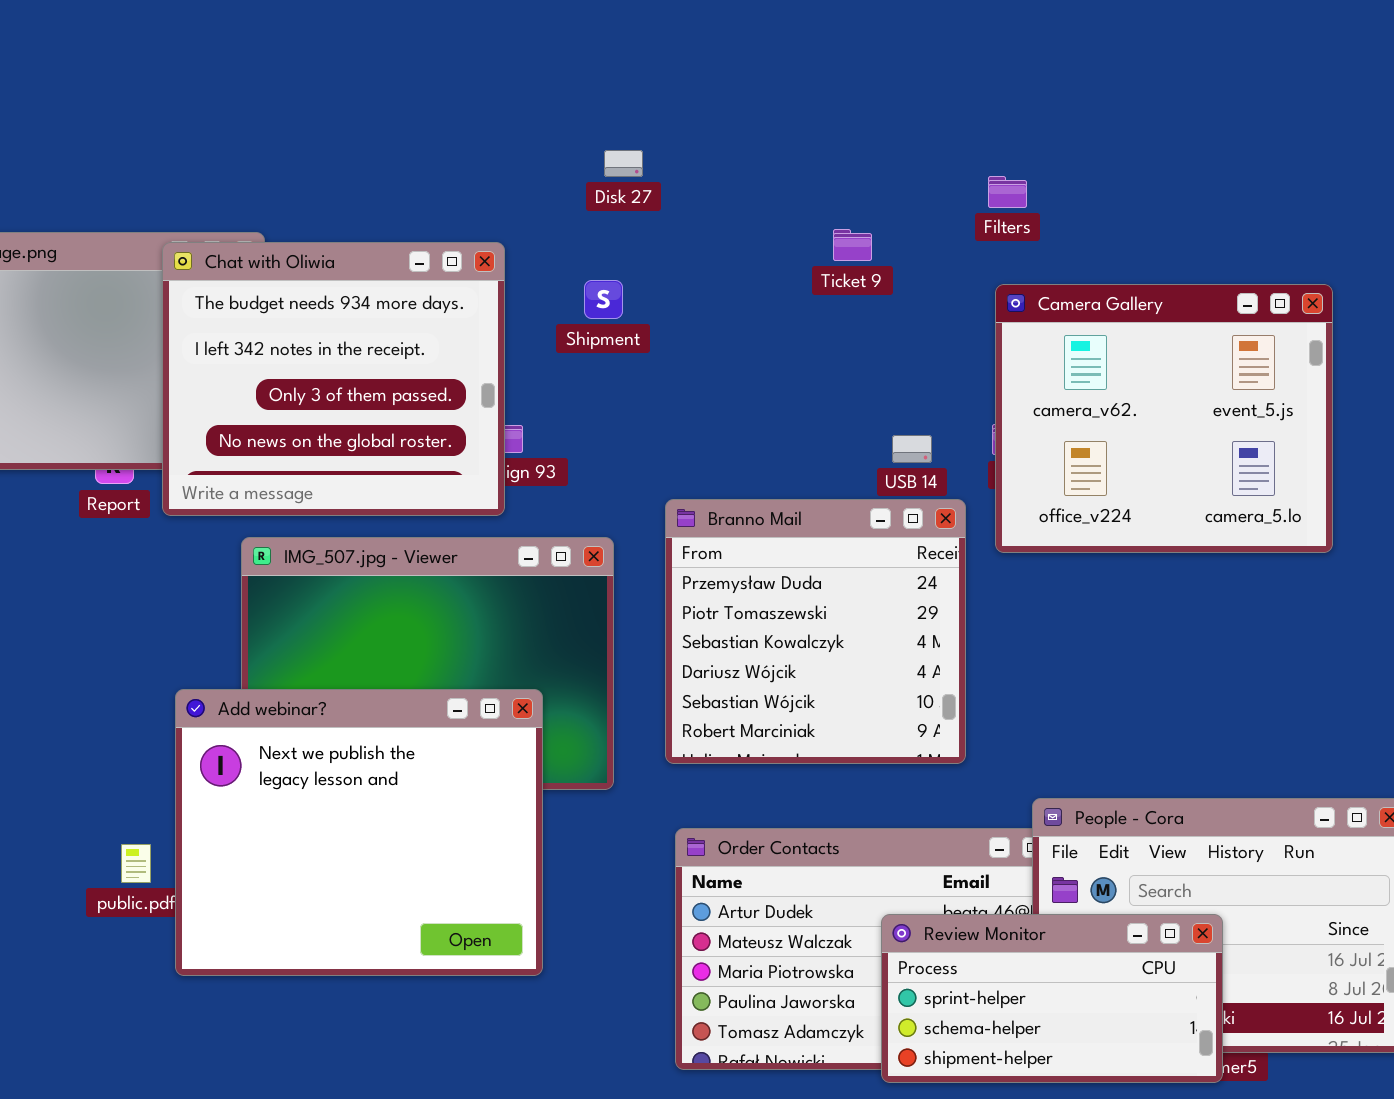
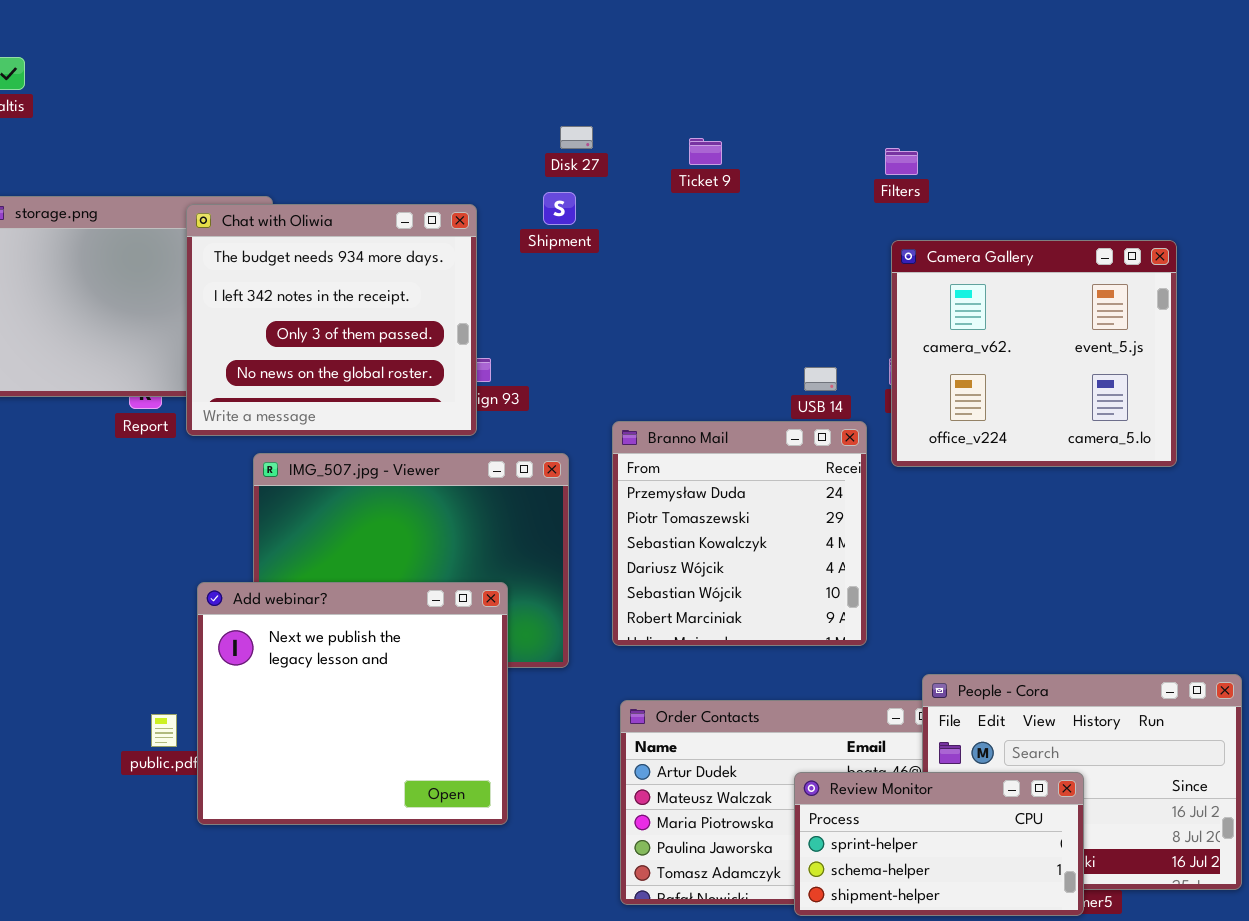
Ticket 9: [833,229,872,261] -> [689,138,722,165], moved
Shipment: [584,280,623,319] -> [543,192,576,225], moved

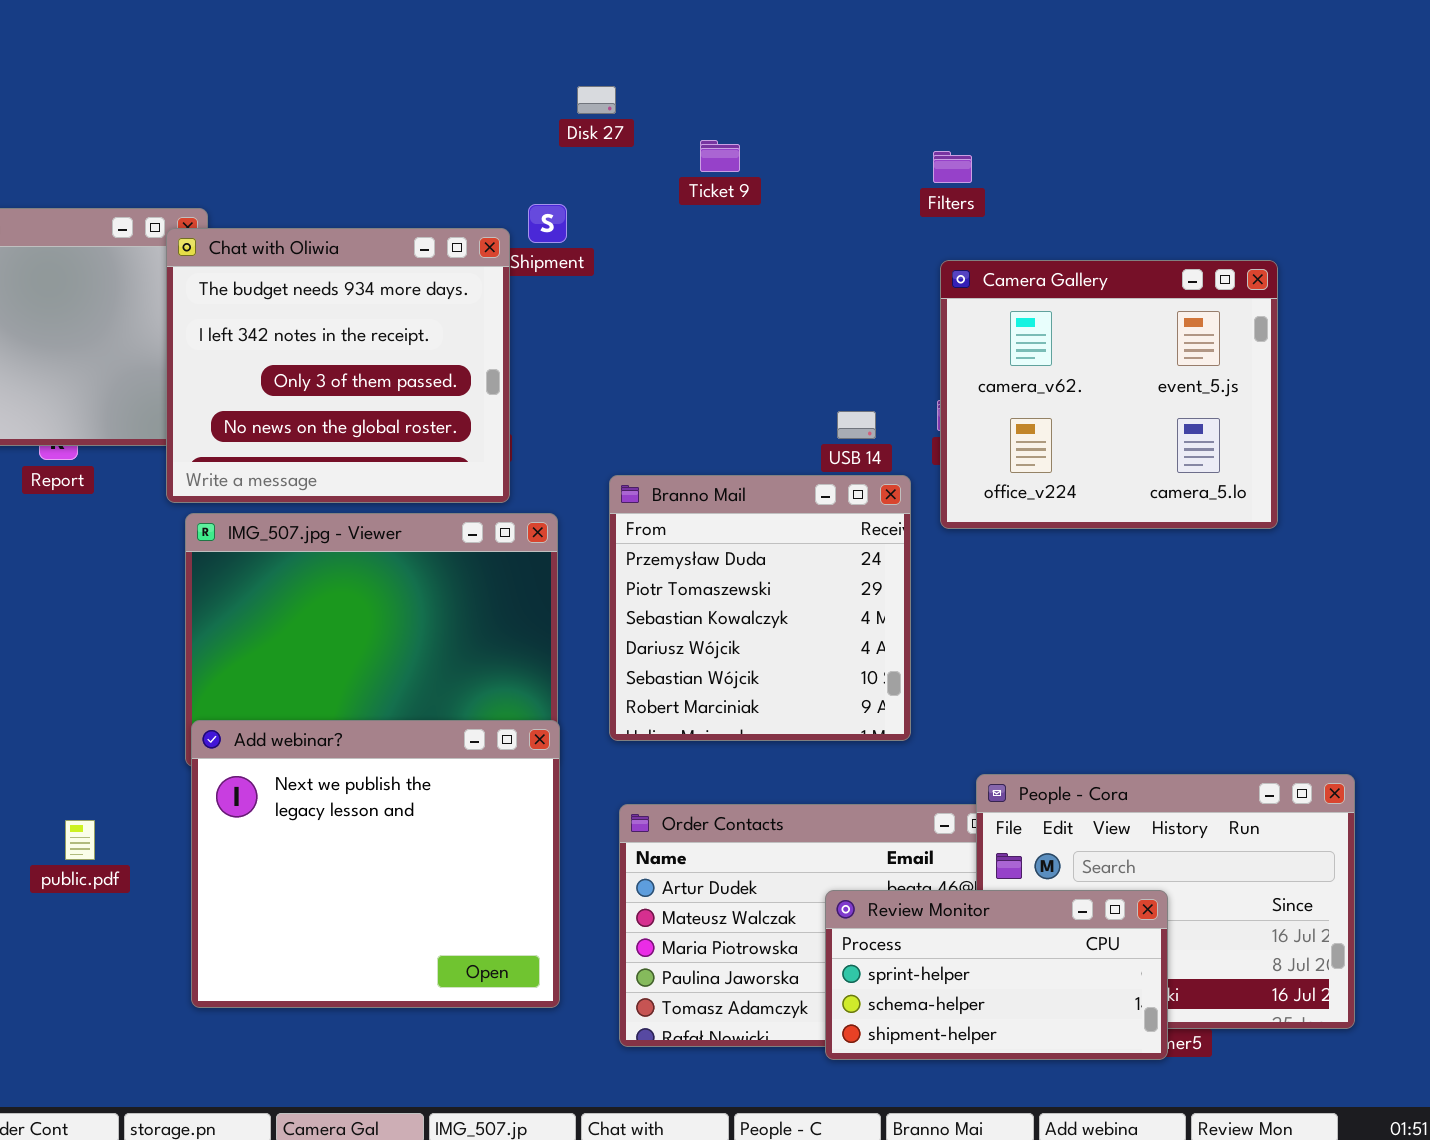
Disk 27: [560,126,593,149] -> [577,86,616,114], moved
Chat with Oliwia: [186,204,477,436] -> [166,228,510,503], moved
Add webinar?: [197,582,508,825] -> [191,720,560,1008], moved

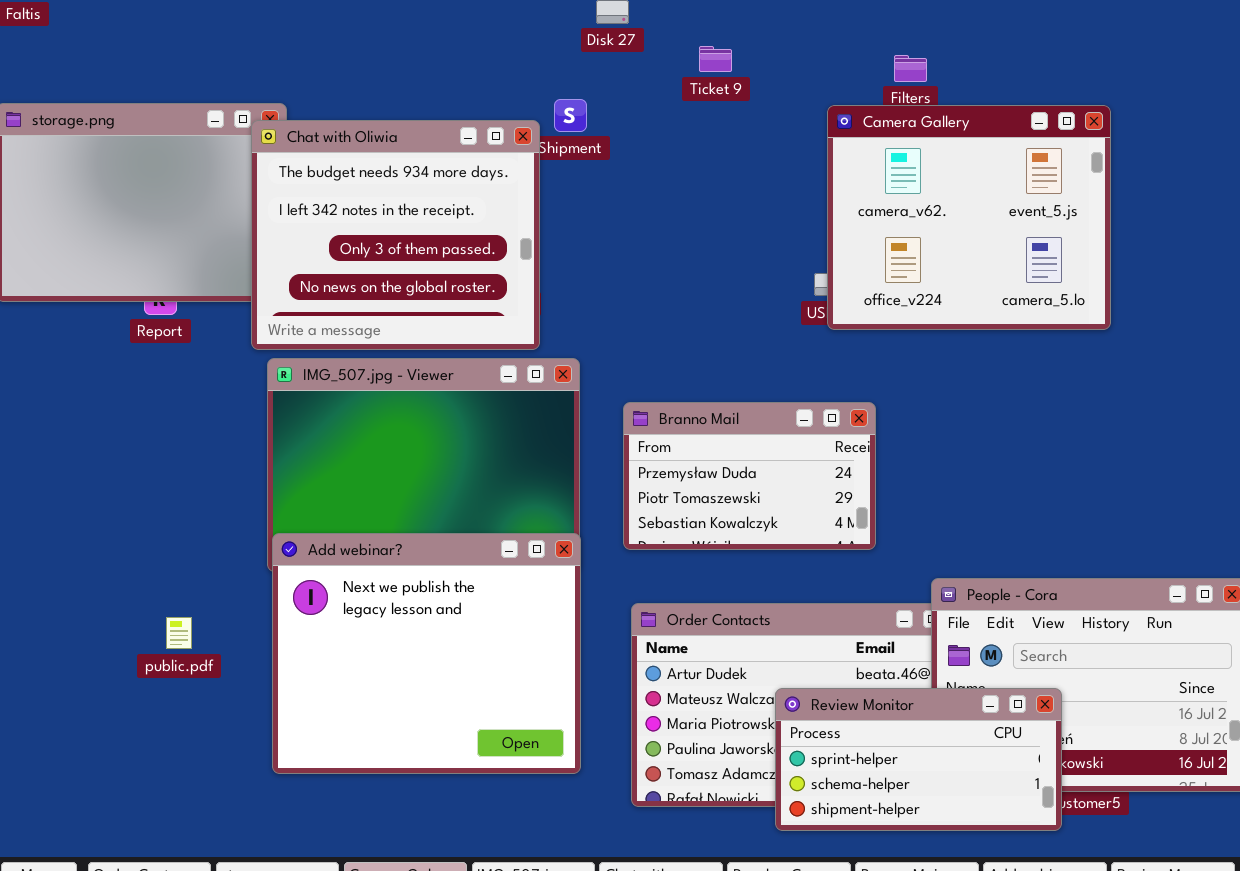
Camera Gallery: [940,260,1278,529] -> [827,105,1111,330], moved
Branno Mail: [609,475,911,741] -> [623,402,876,550], resized
Review Monitor: [825,890,1168,1060] -> [775,688,1062,831], moved

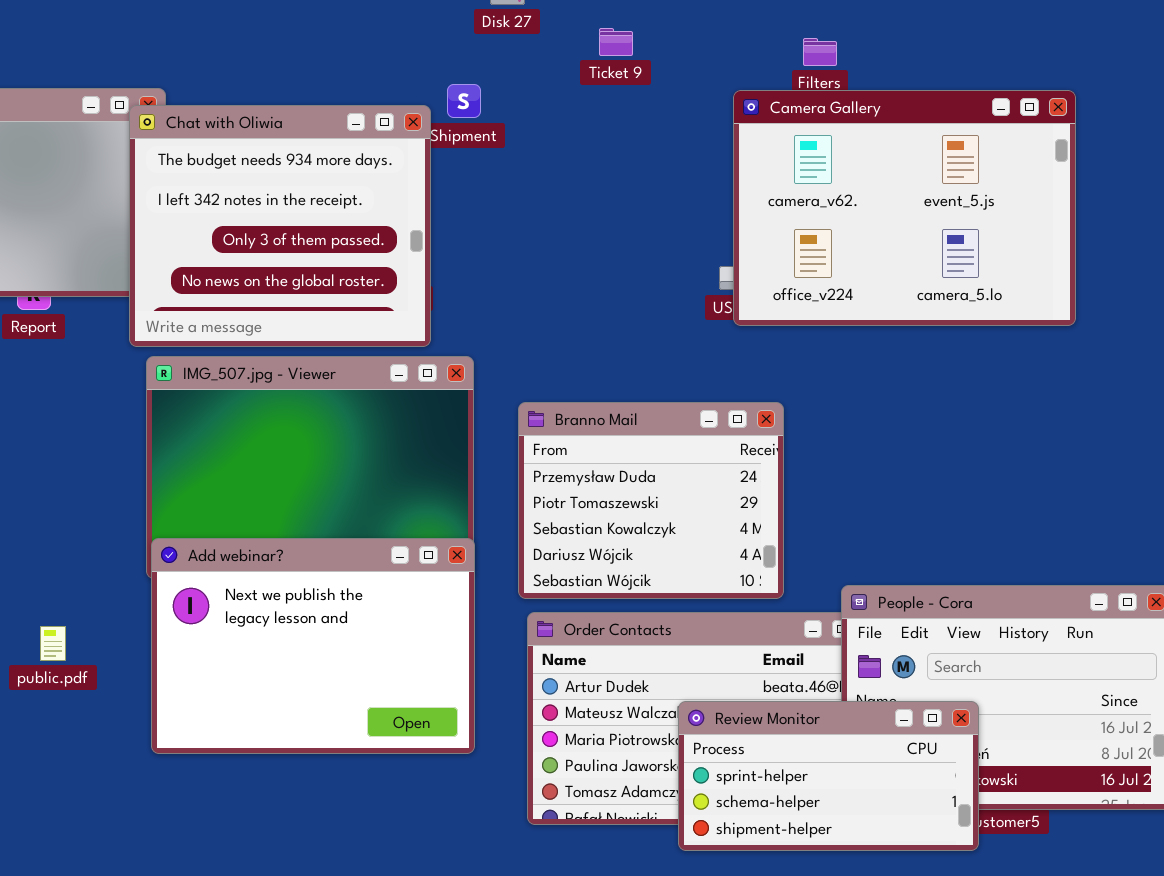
Camera Gallery: [827,105,1111,330] -> [733,90,1076,326], resized
Branno Mail: [623,402,876,550] -> [518,402,784,599], resized
Add webinar?: [272,533,581,774] -> [151,538,475,754], resized

